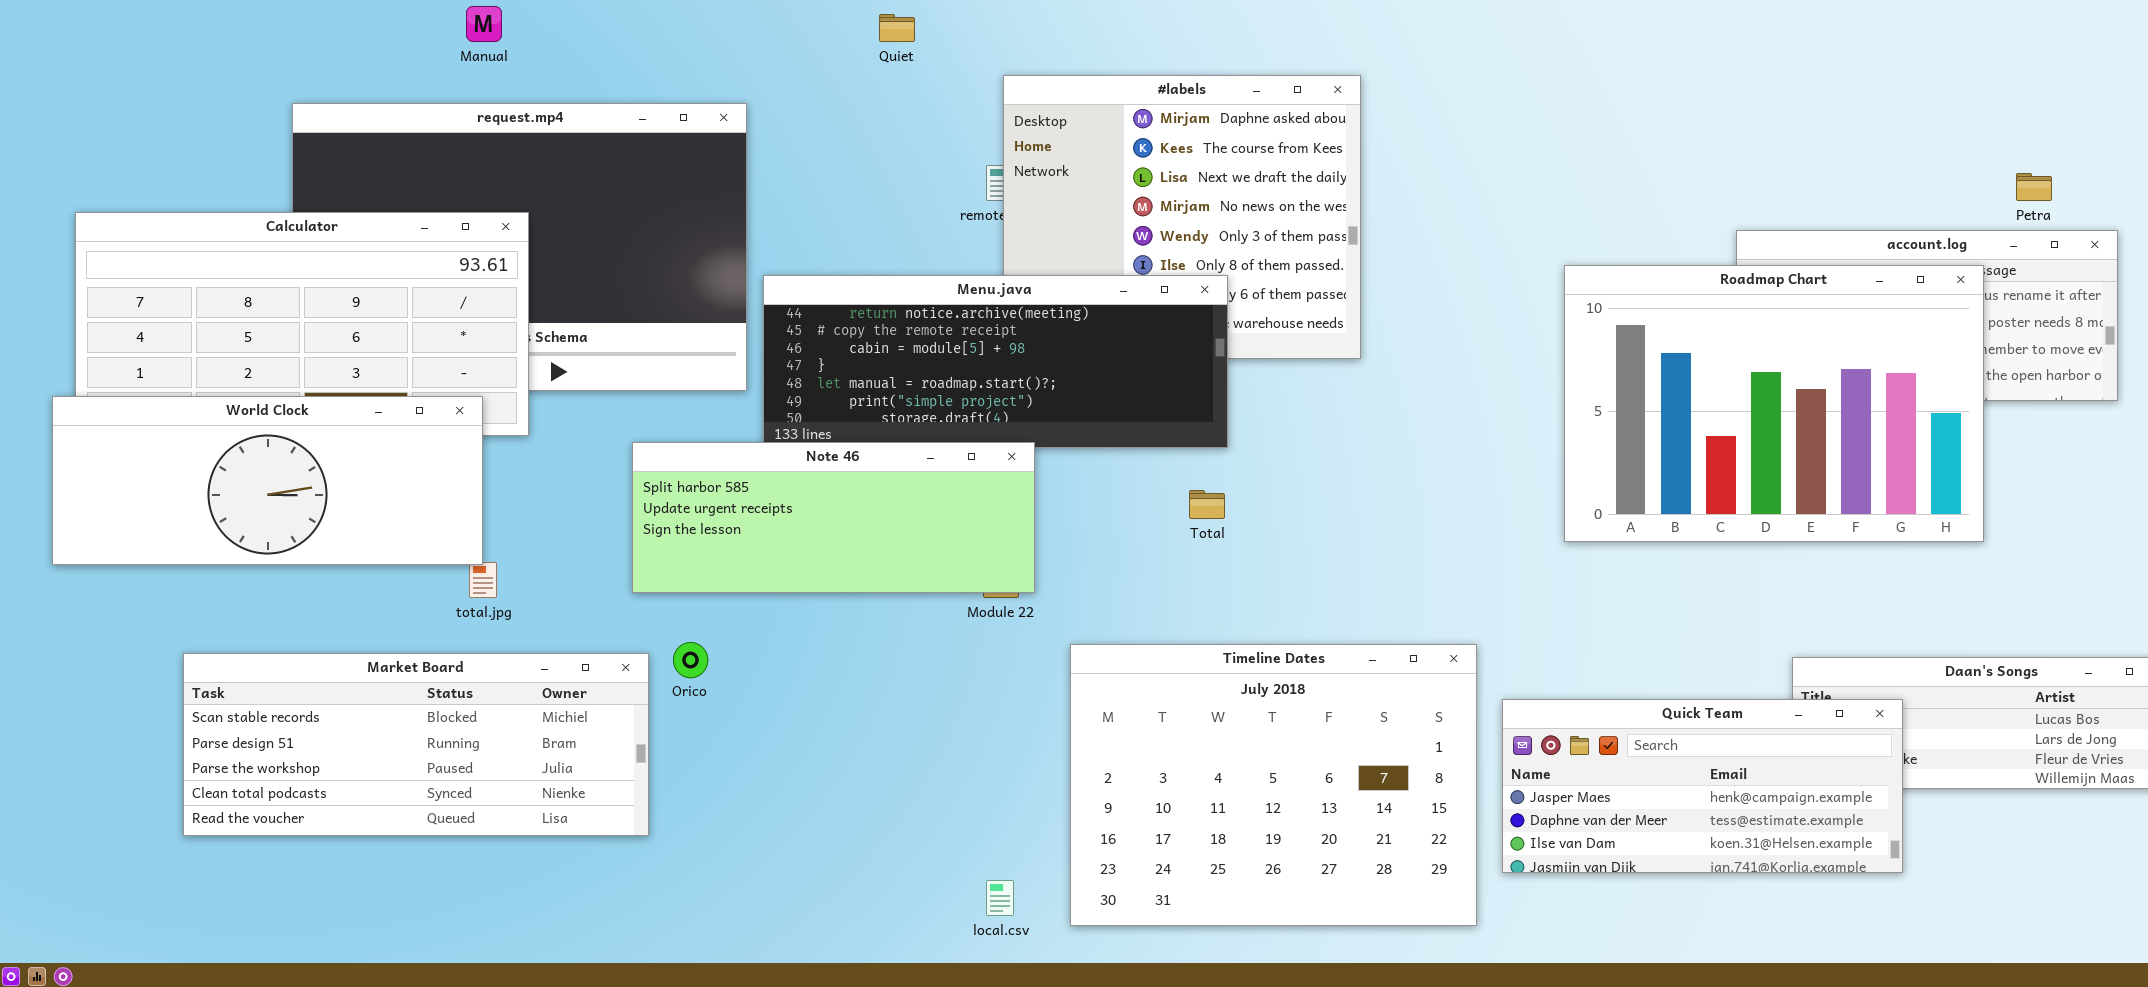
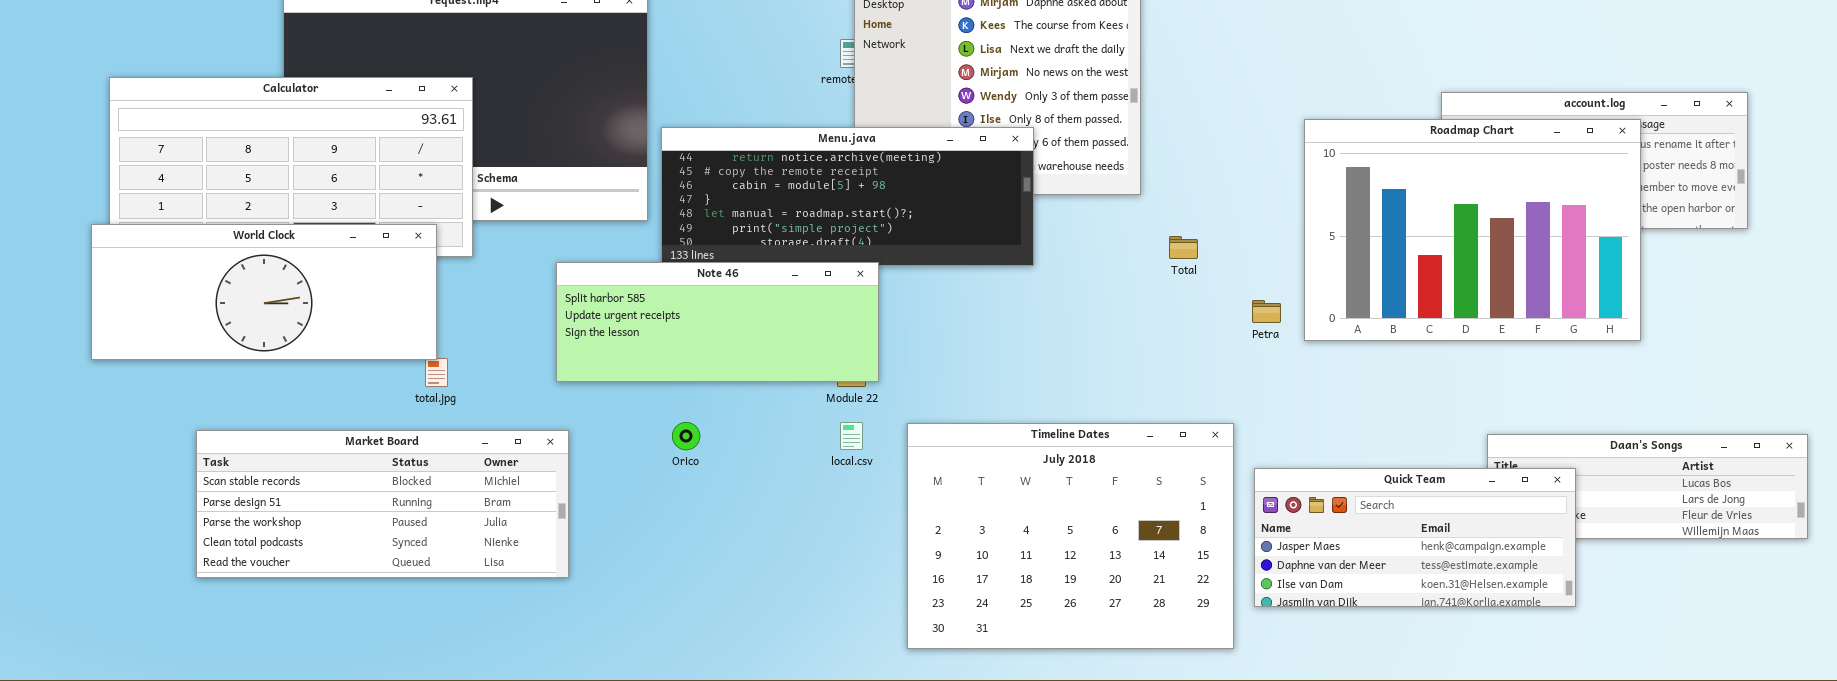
Petra: [2016,173,2052,201] -> [1252,300,1281,323], moved
Total: [1189,490,1225,519] -> [1169,236,1198,259], moved
Orico: [673,642,708,678] -> [672,422,700,450], moved
local.csv: [986,880,1014,916] -> [840,422,863,450], moved

